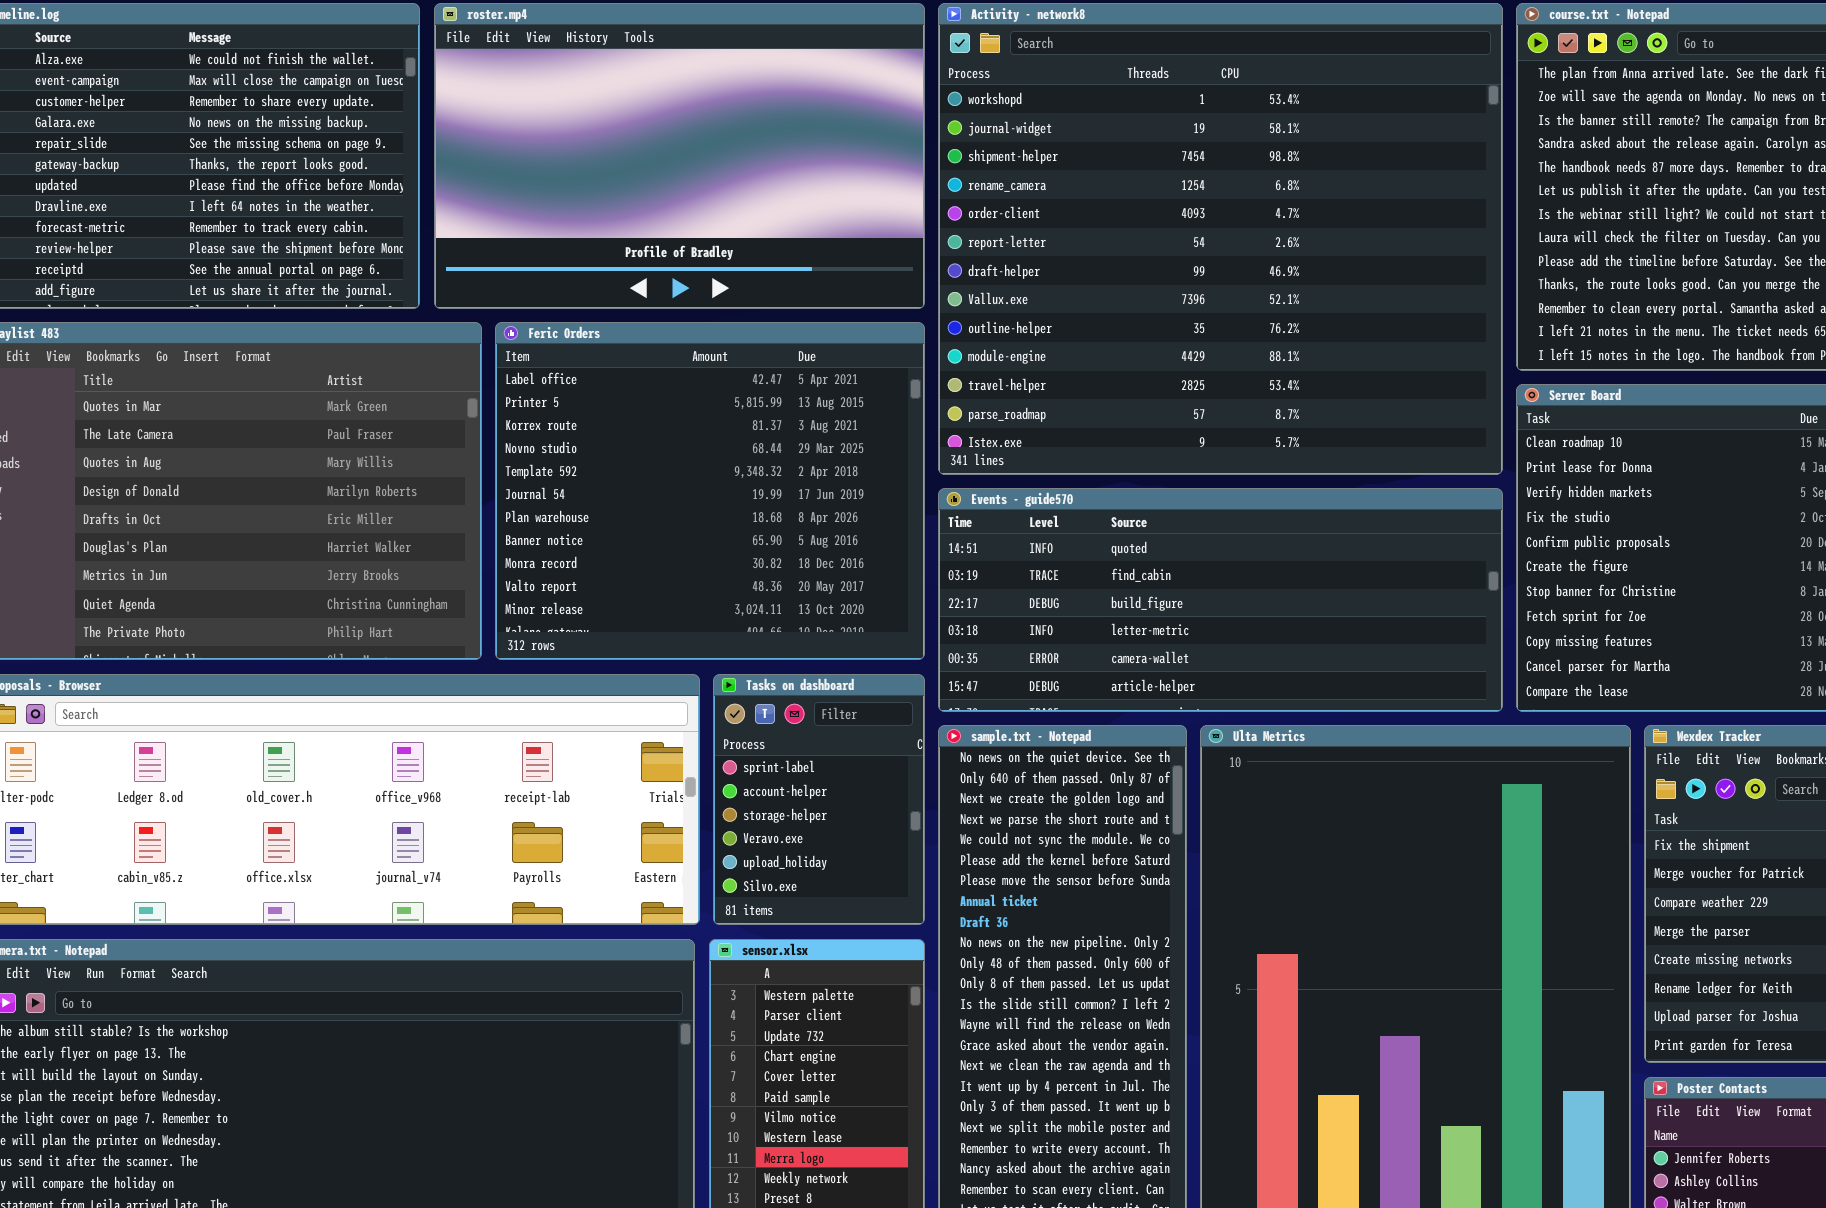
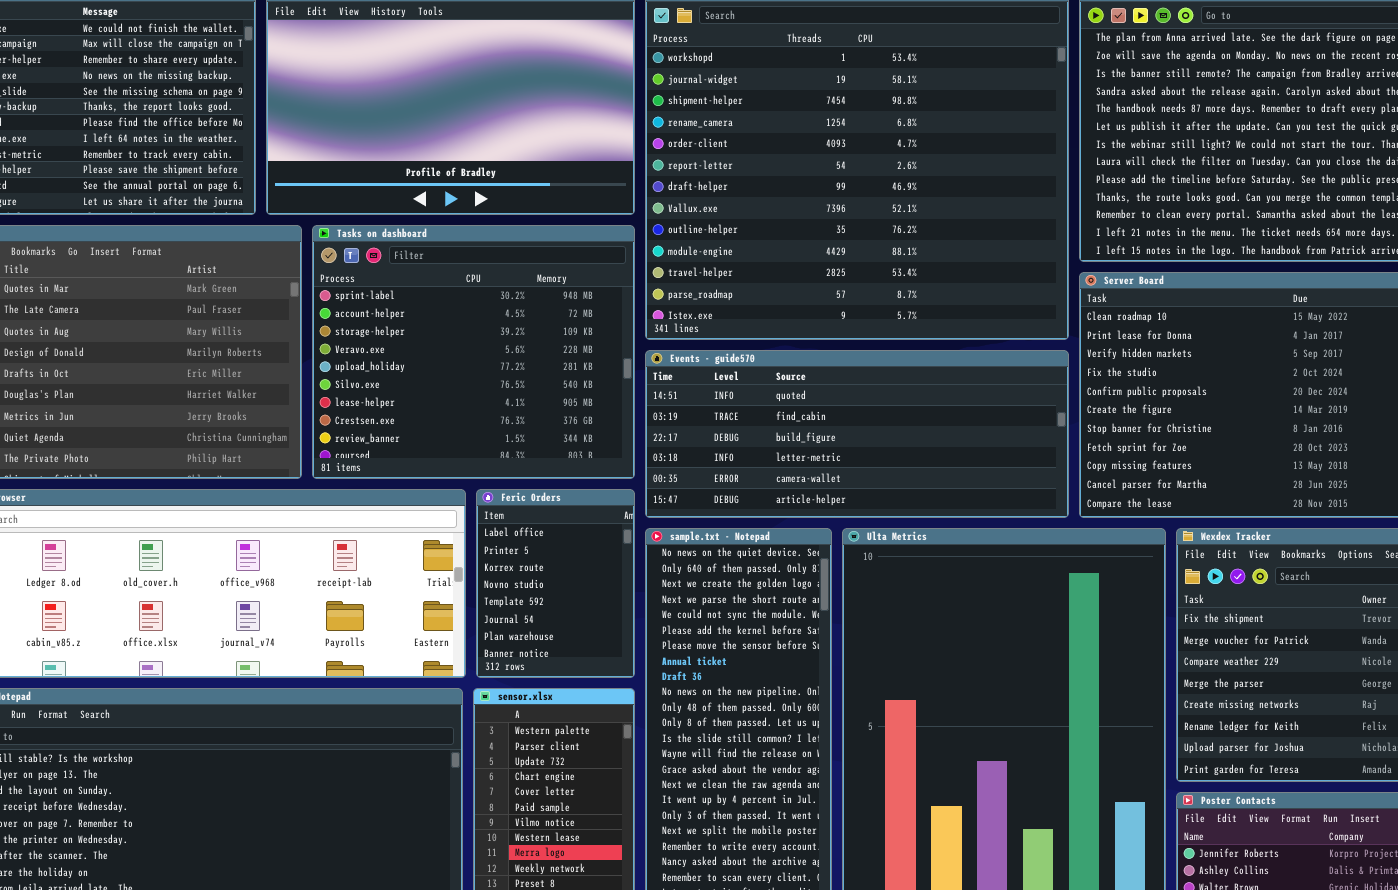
Feric Orders: [495,322,925,660] -> [476,489,635,678], moved, resized
Tasks on dashboard: [713,674,925,925] -> [312,225,635,479], moved, resized

